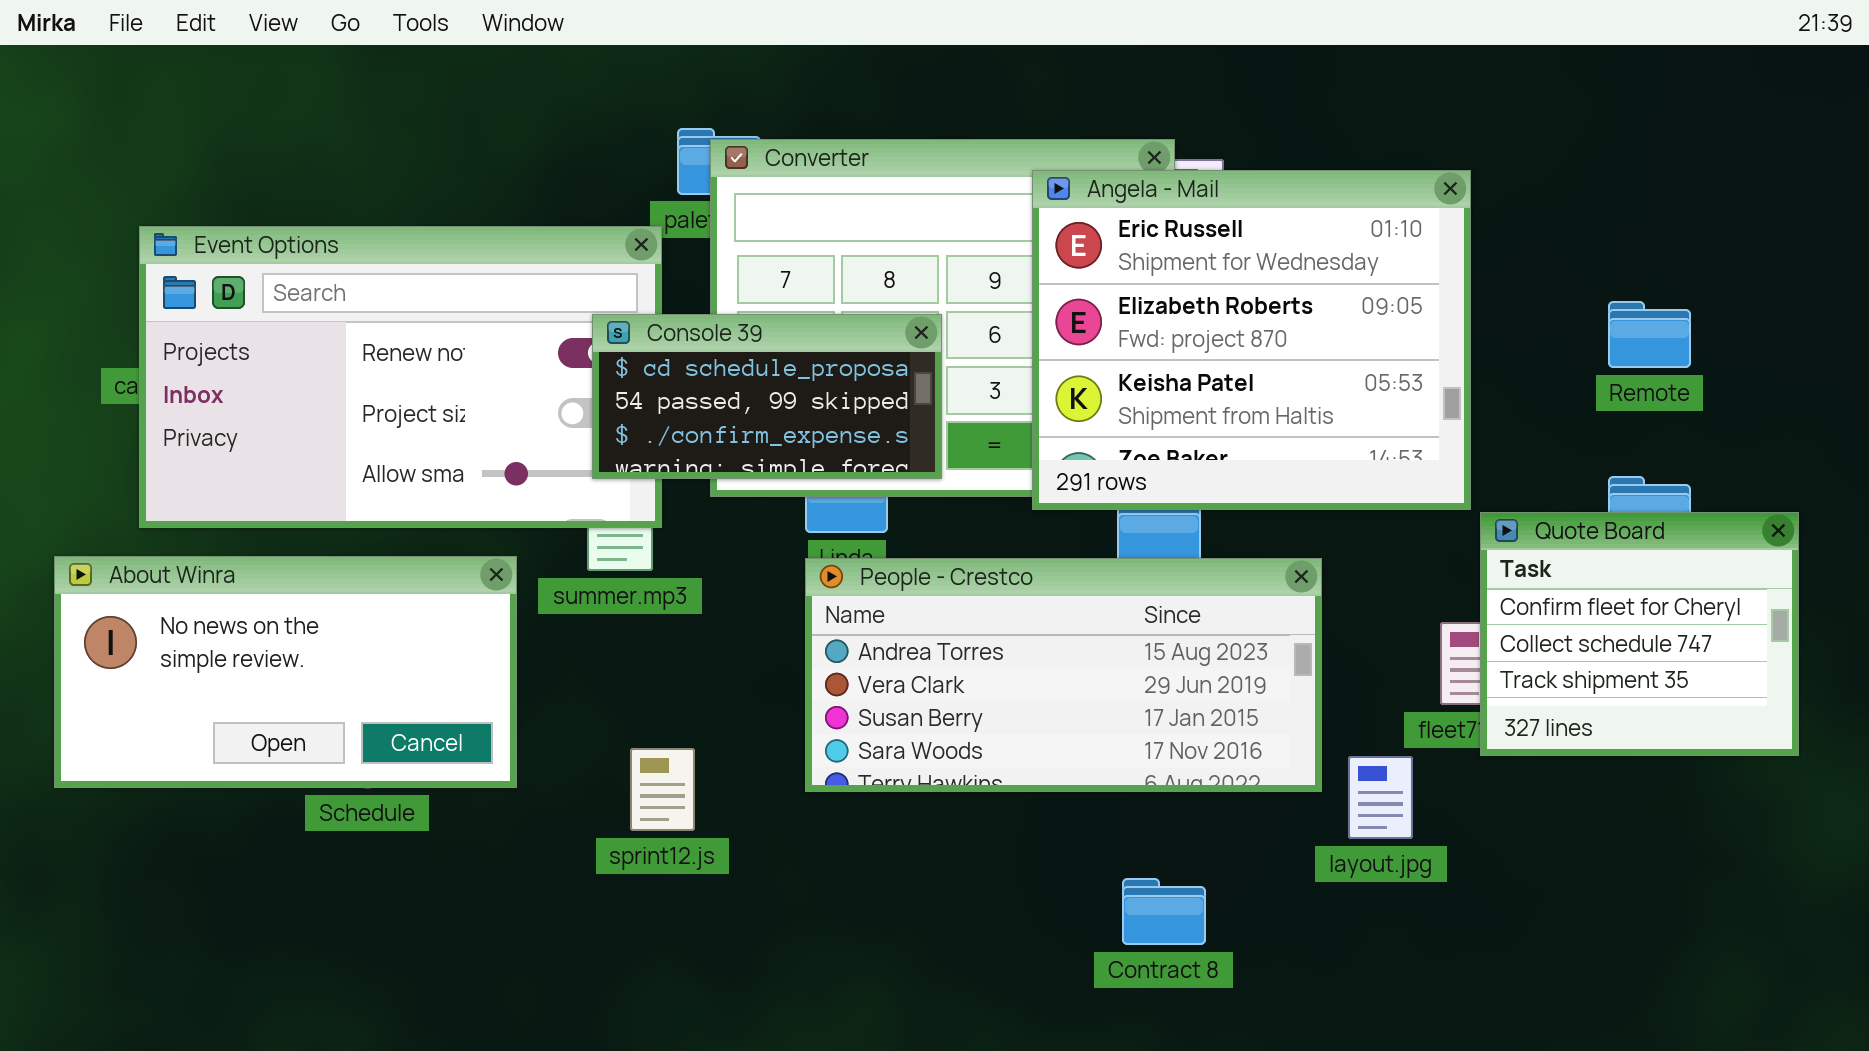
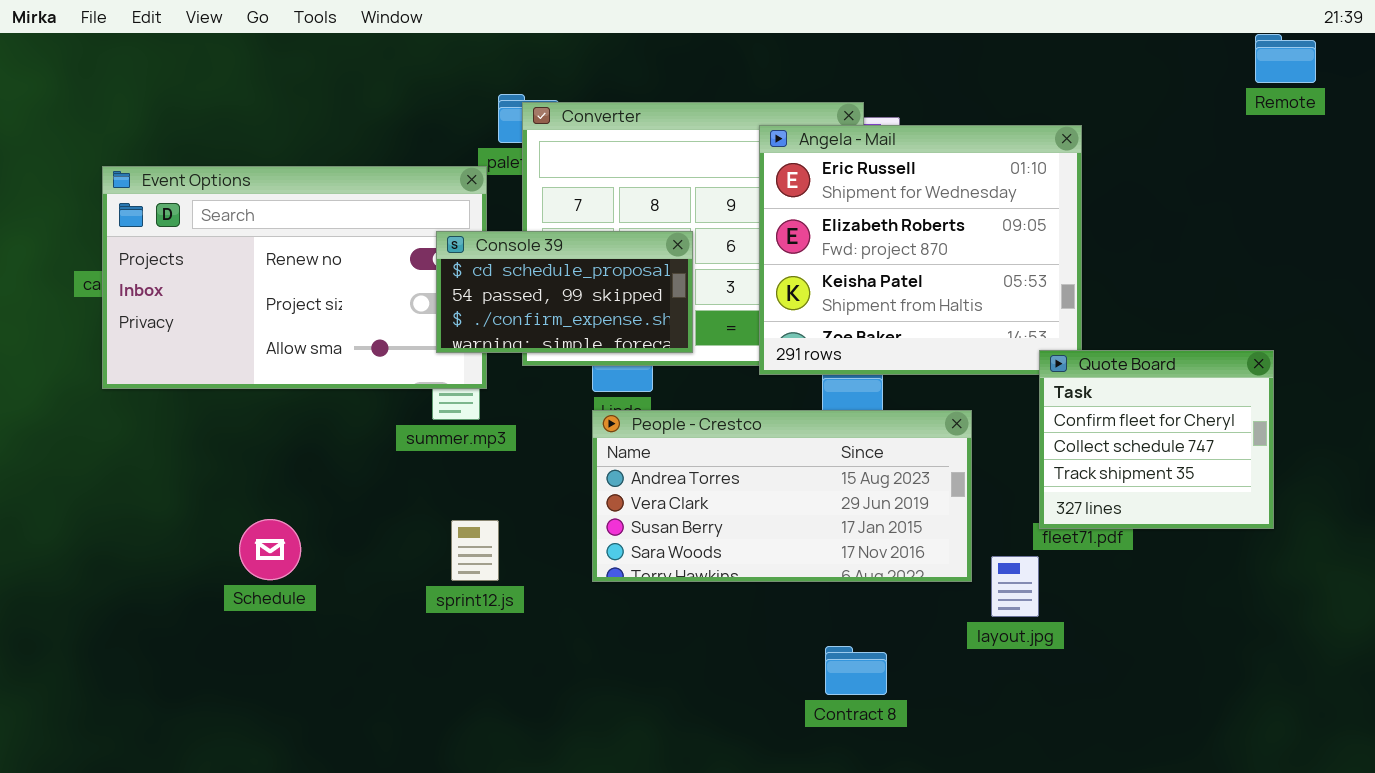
Remote: [1608,301,1691,368] -> [1255,34,1316,83], moved
Quote Board: [1480,512,1799,756] -> [1039,350,1274,529], moved
About Winra: [54,556,517,788] -> none, closed
sprint12.js: [630,748,695,831] -> [451,520,499,581], moved

